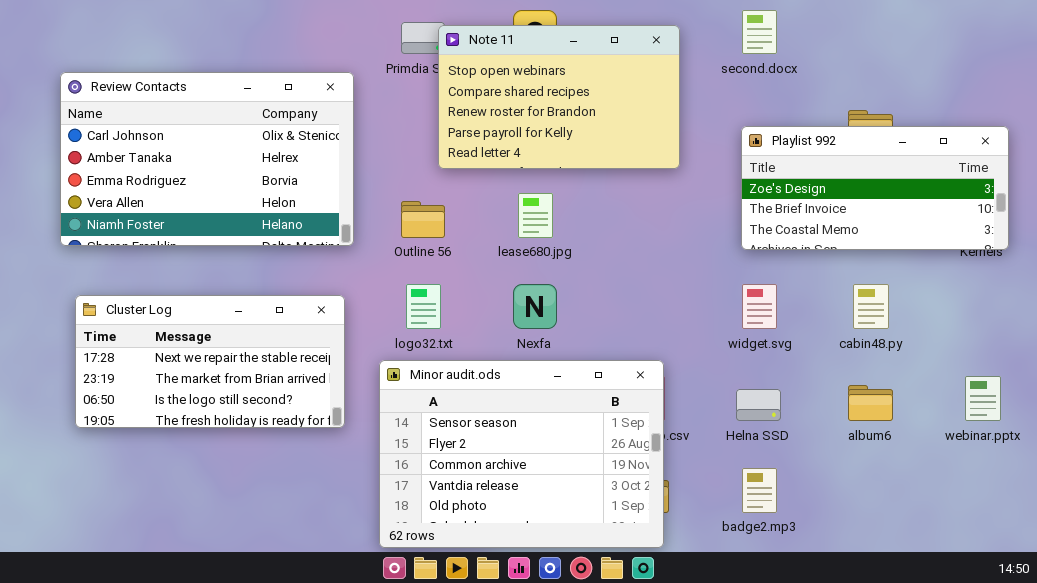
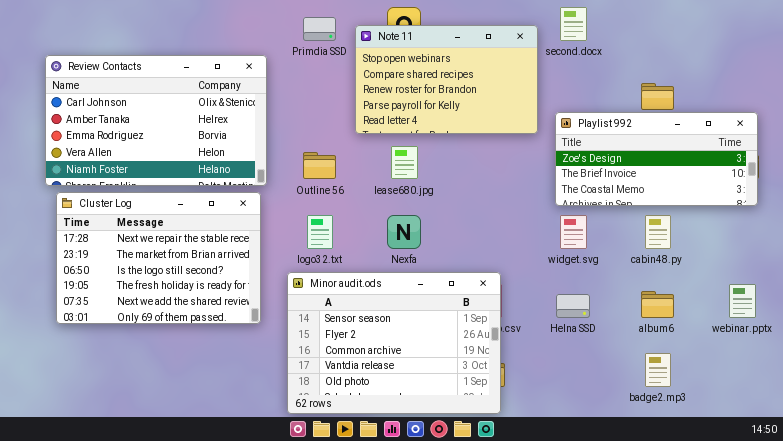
Note 11: [438,25,680,169] -> [355,25,538,134], moved
Playlist 992: [741,126,1009,250] -> [555,112,758,206], moved
Cluster Log: [75,295,345,428] -> [56,192,261,324], resized
badge2.mp3: [742,468,777,513] -> [645,353,671,387], moved

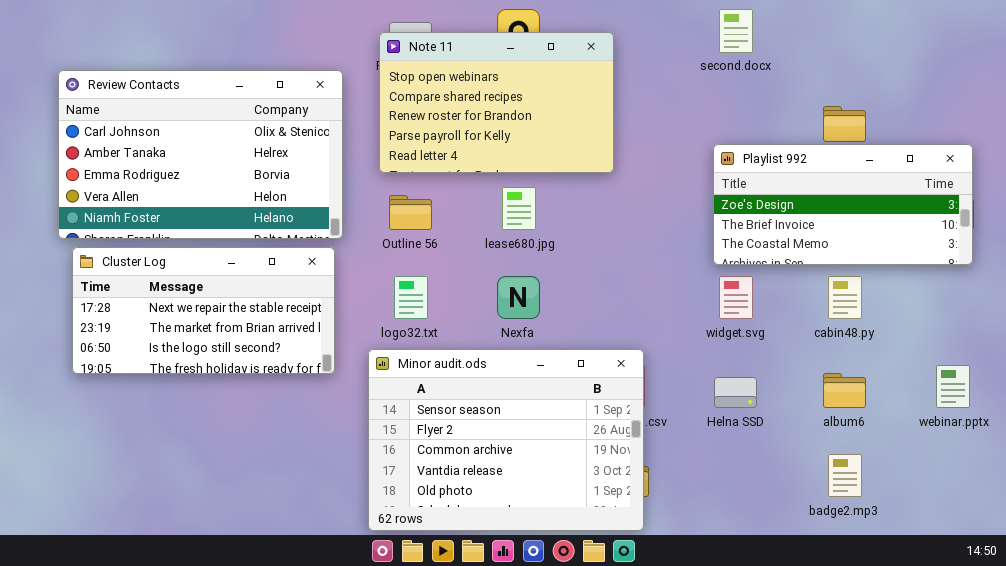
Note 11: [355,25,538,134] -> [379,32,614,173], moved
Cluster Log: [56,192,261,324] -> [72,247,335,374], resized

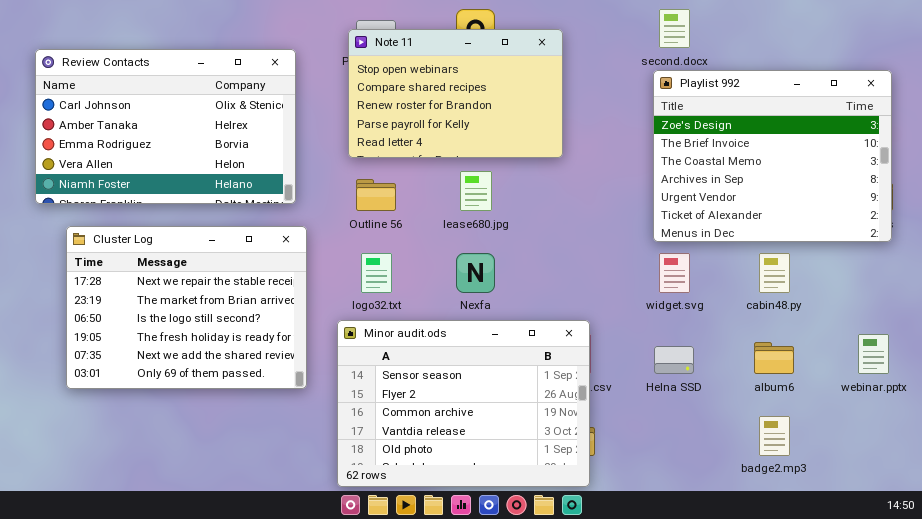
Review Contacts: [58,70,343,239] -> [35,49,296,204], moved
Playlist 992: [713,144,973,265] -> [653,70,892,242], resized
Cluster Log: [72,247,335,374] -> [66,226,307,389], resized

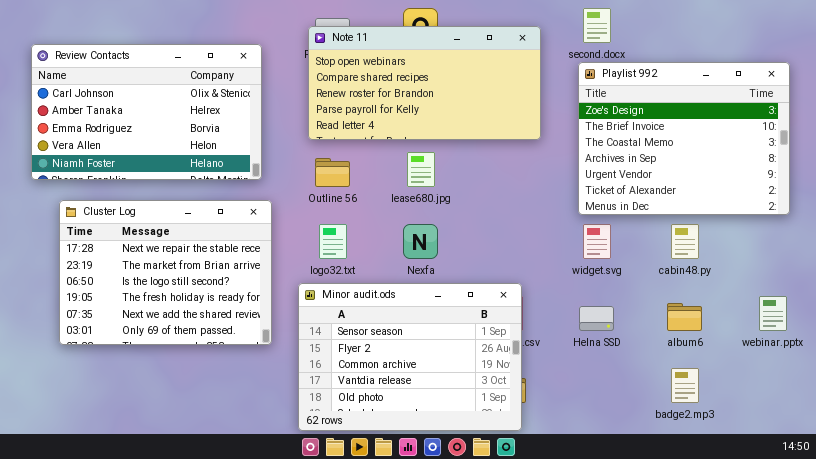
Note 11: [348,29,563,158] -> [308,26,541,140], resized

